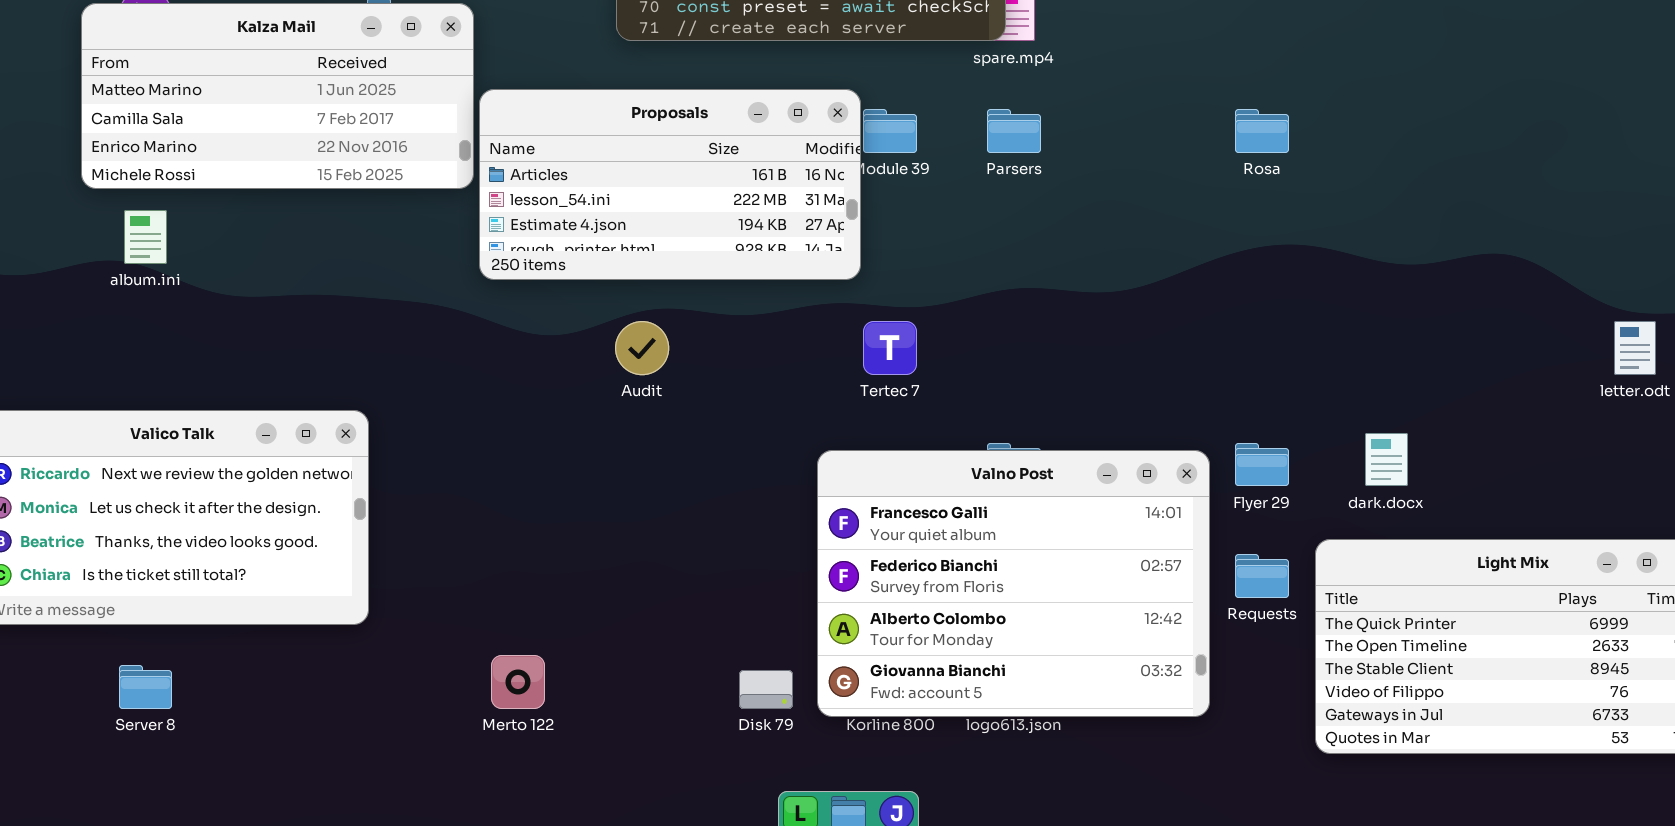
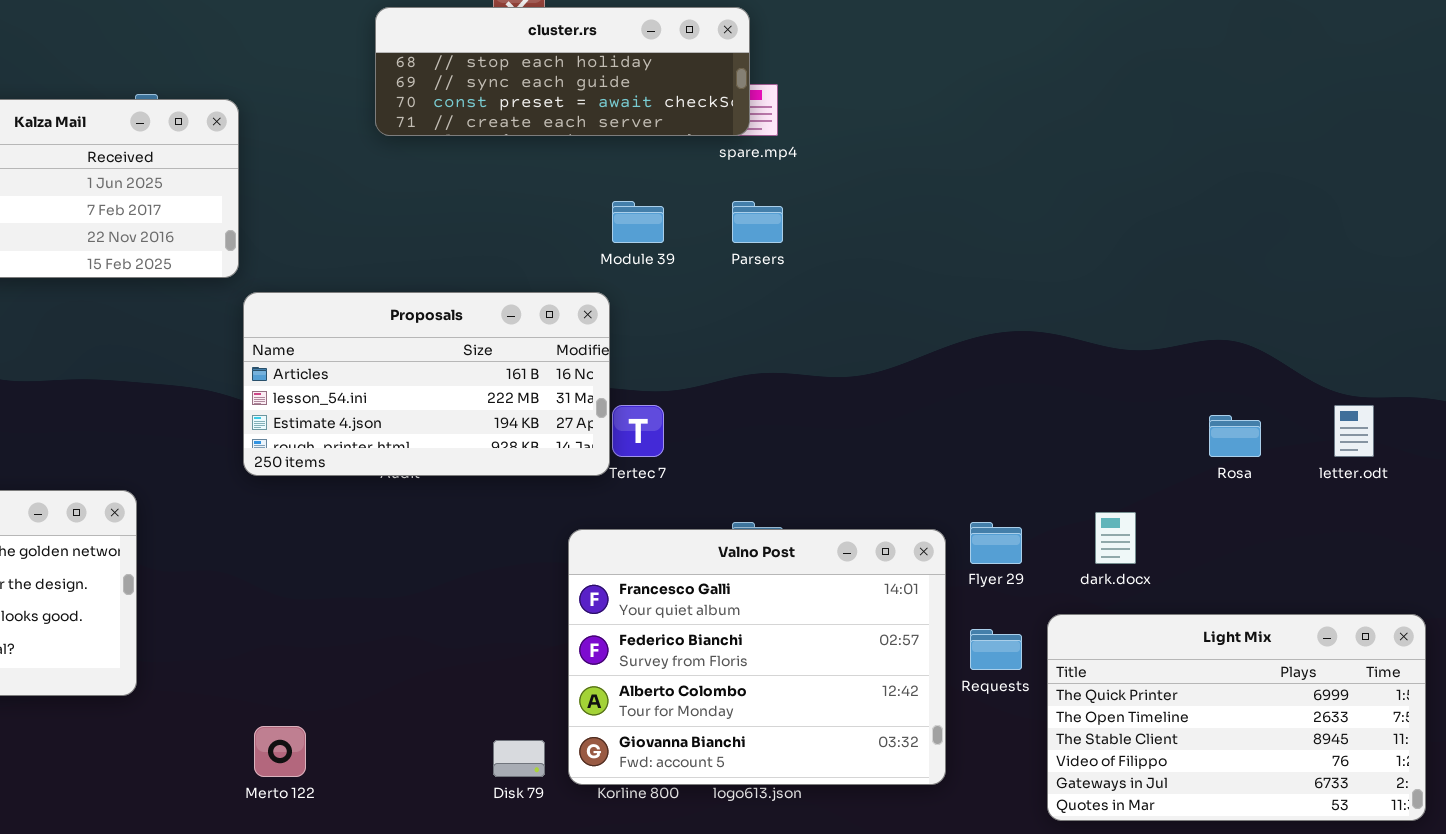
Proposals: [479,89,861,280] -> [243,292,610,476], moved
Rosa: [1235,109,1289,153] -> [1209,415,1261,457], moved

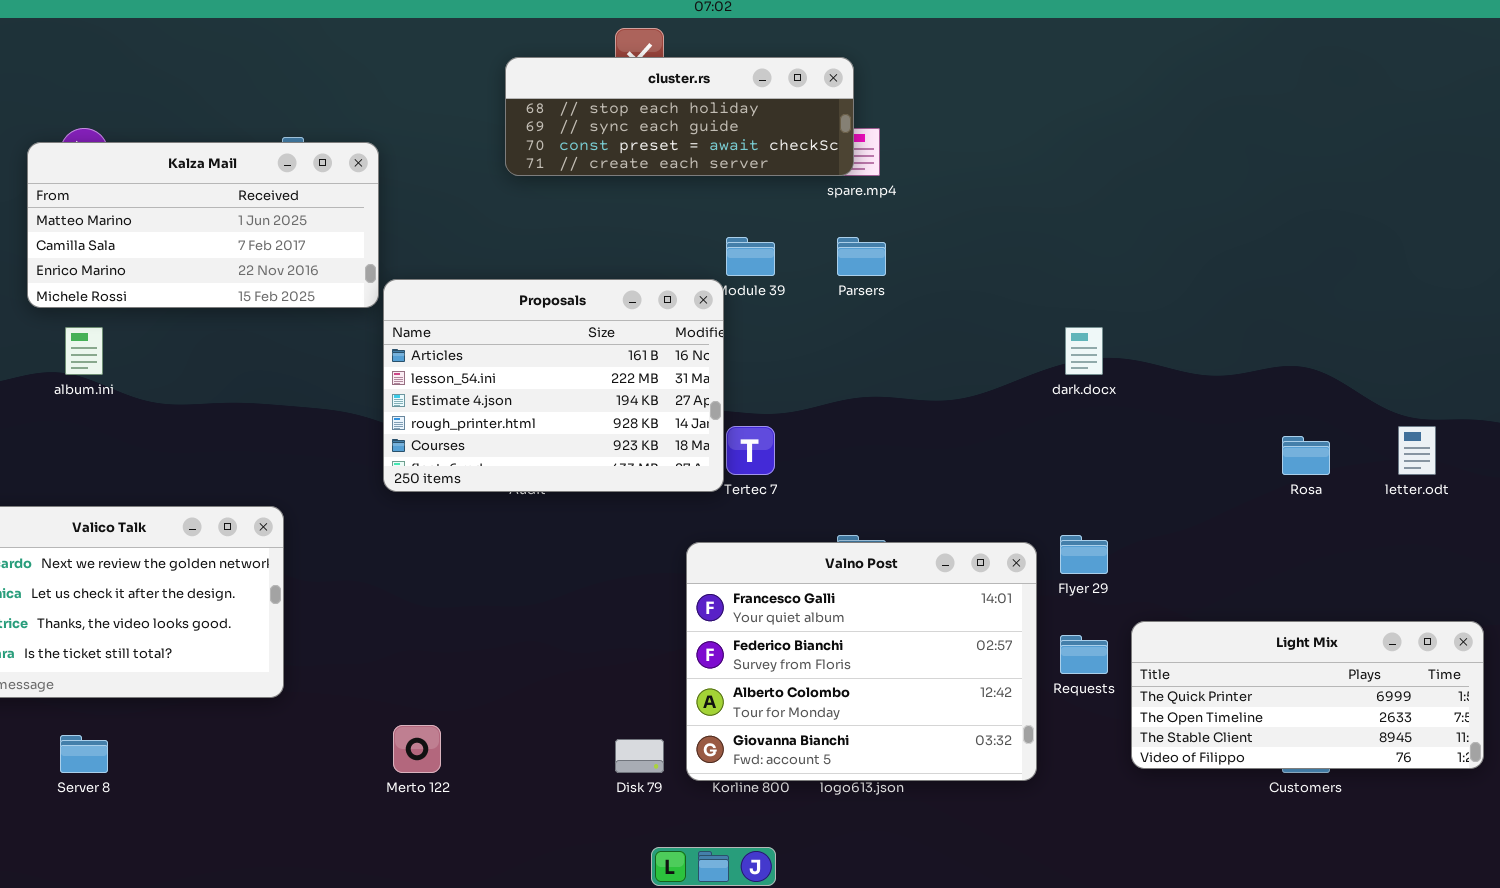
Proposals: [243,292,610,476] -> [383,279,724,492], resized
dark.docx: [1095,512,1136,564] -> [1065,327,1103,375], moved
Light Mix: [1047,614,1426,821] -> [1131,621,1484,769], resized

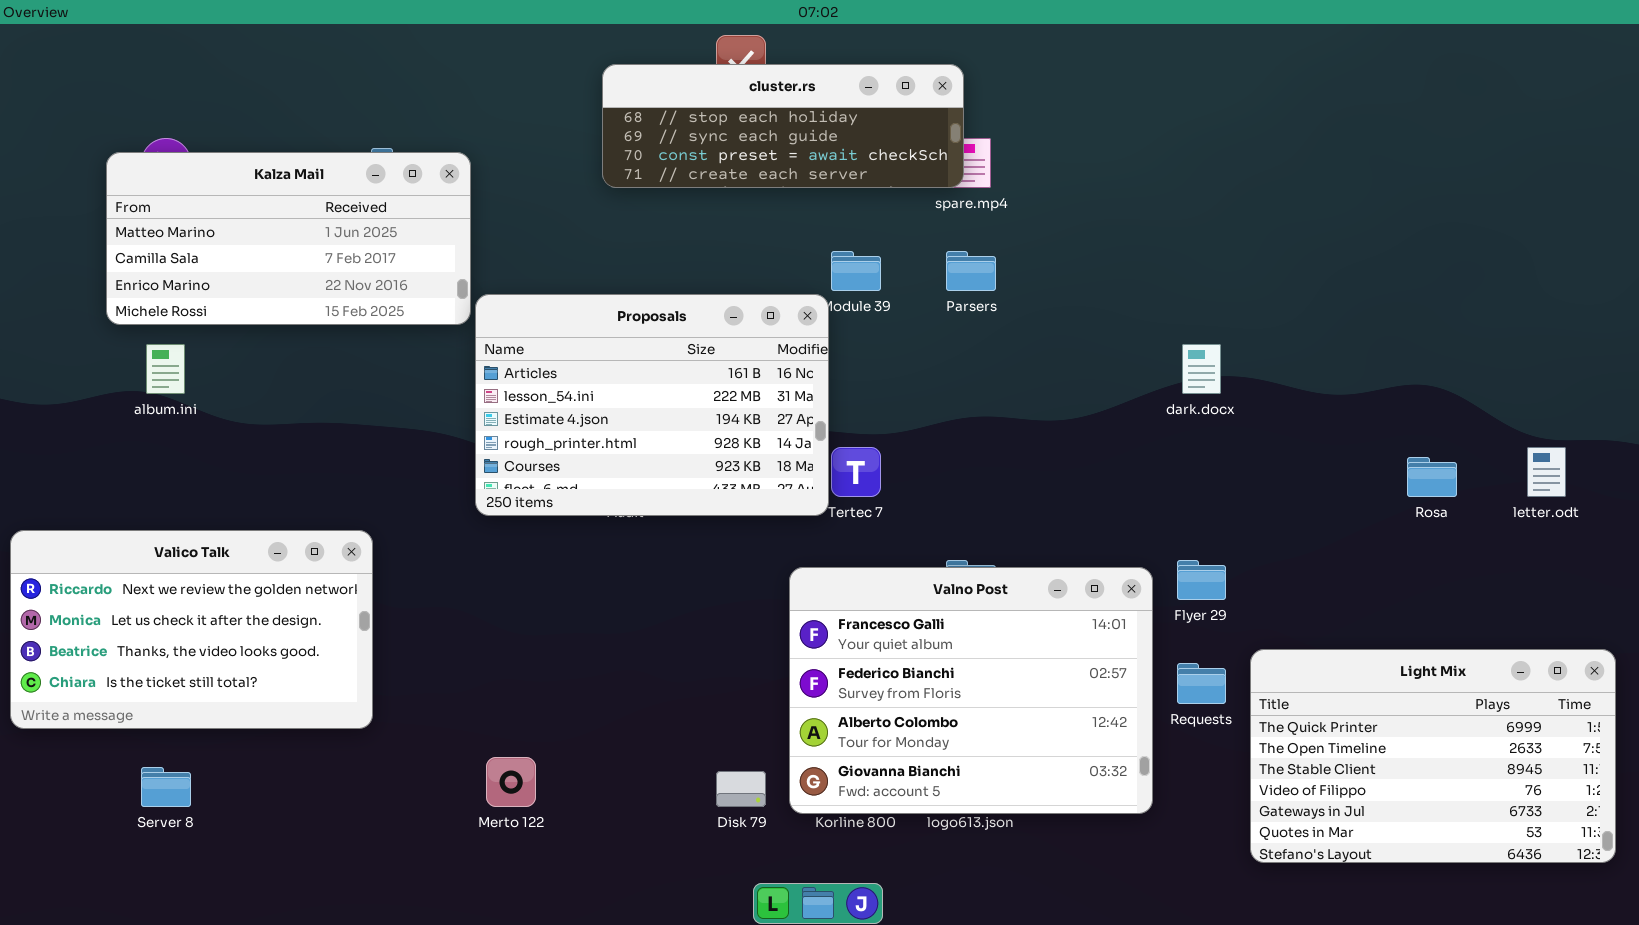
Light Mix: [1131,621,1484,769] -> [1250,649,1616,863], resized

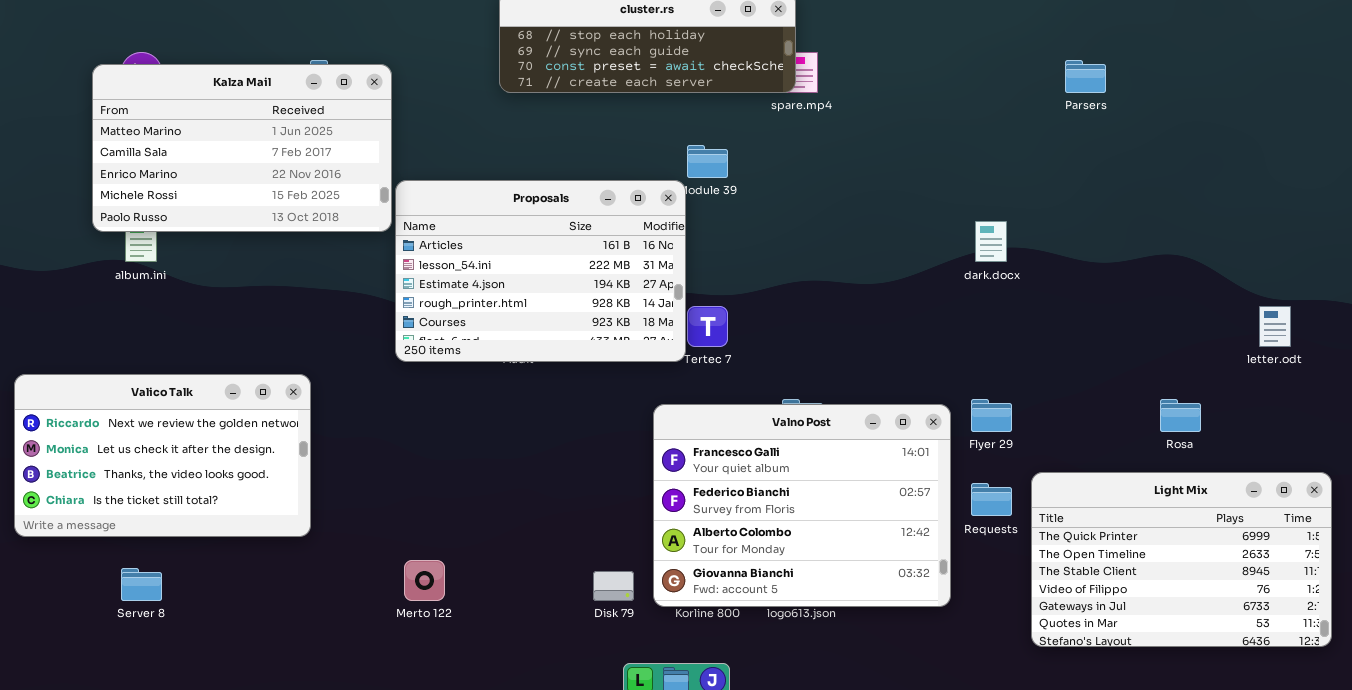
Kalza Mail: [106,152,471,325] -> [92,64,392,232], resized
Parsers: [946,251,996,291] -> [1065,60,1106,93], moved
Rosa: [1407,457,1457,497] -> [1160,399,1201,432], moved

